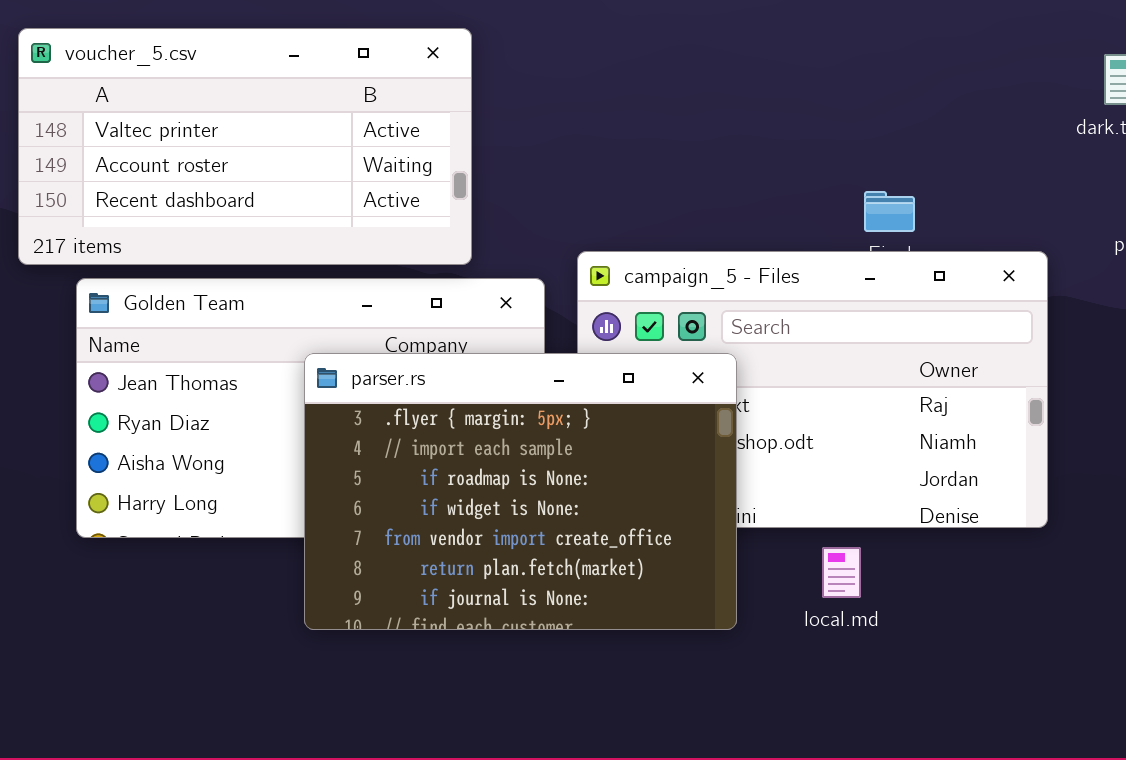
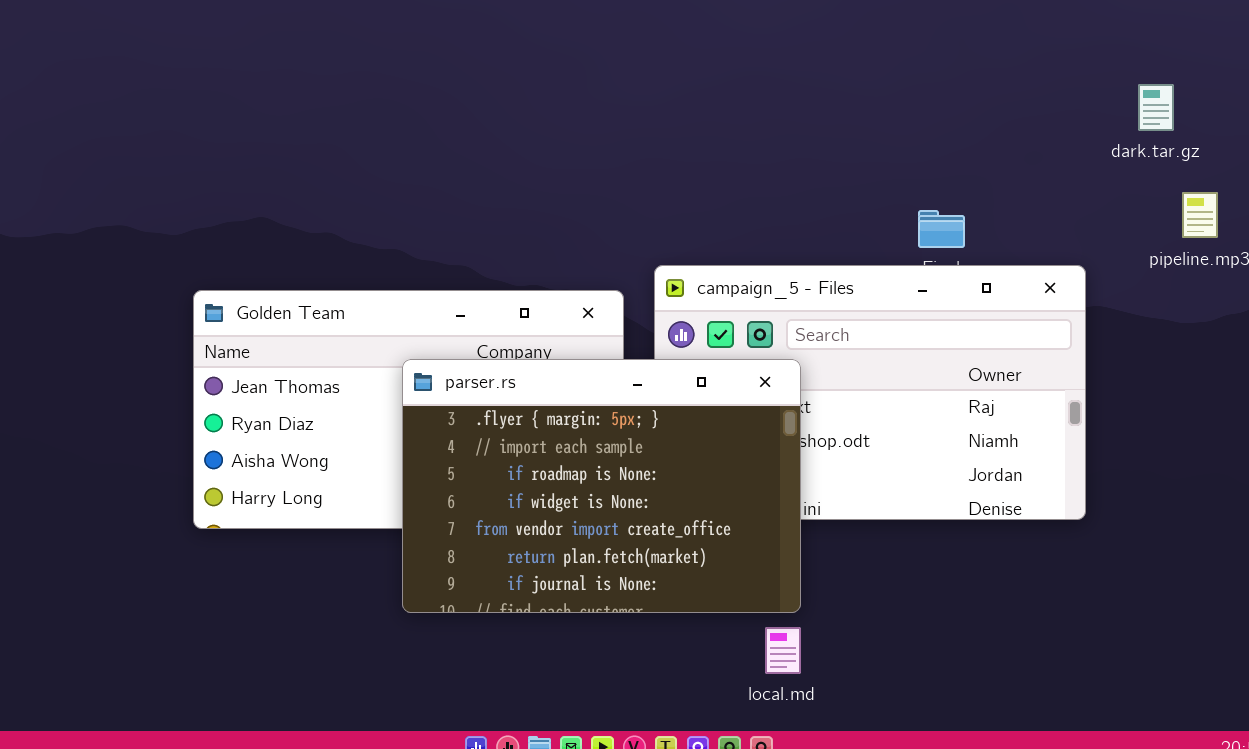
voucher_5.csv: [18,28,472,265] -> none, closed
local.md: [822,547,861,598] -> [765,627,801,674], moved

